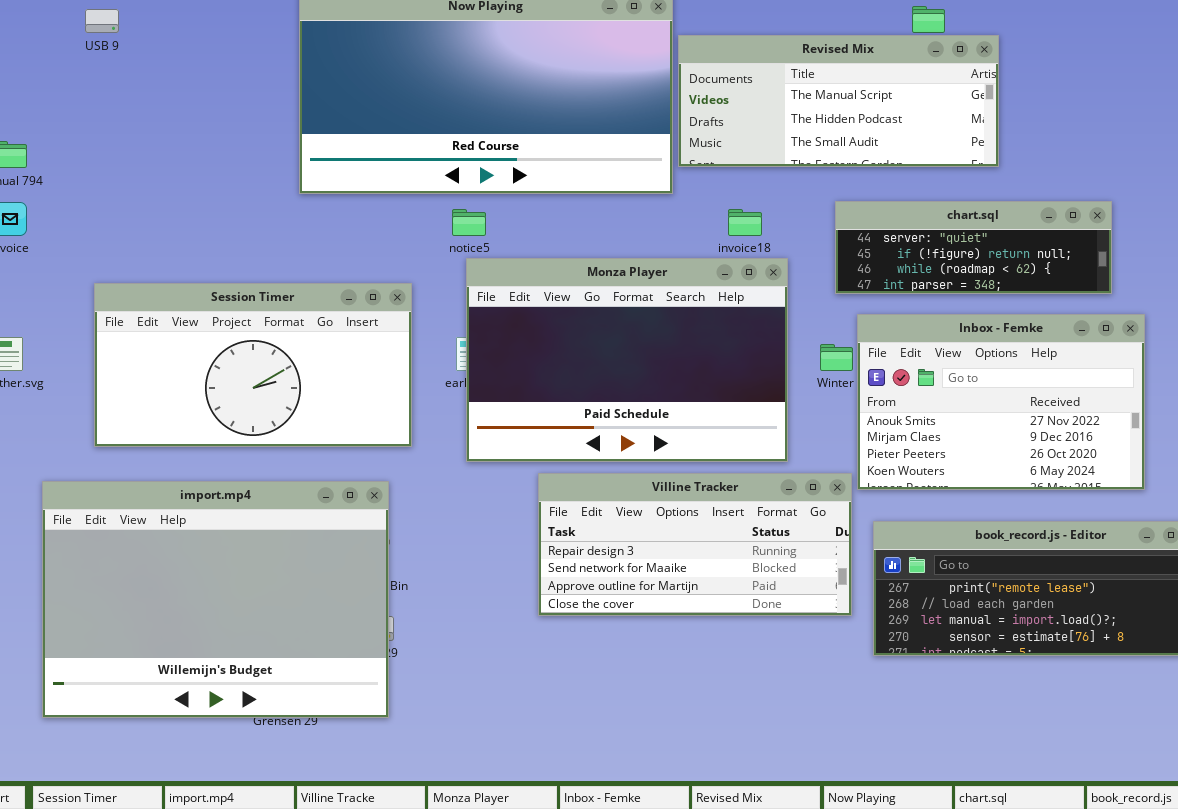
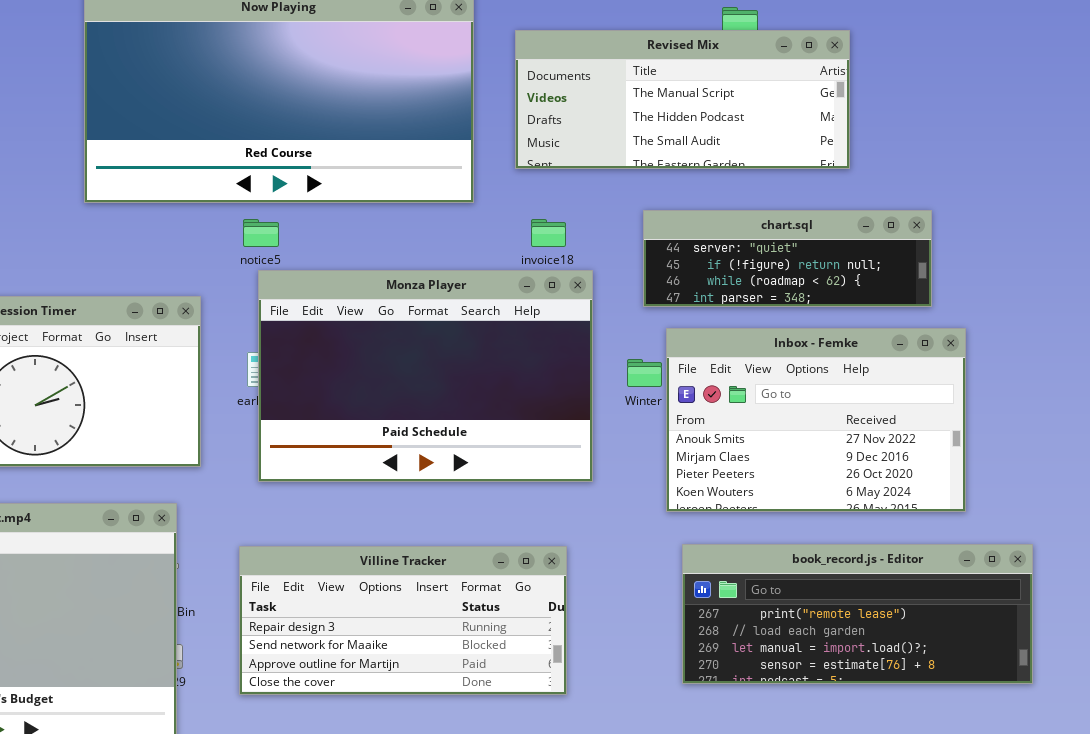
Revised Mix: [678,35,999,167] -> [515,30,850,169], moved
Villine Tracker: [538,473,852,616] -> [239,546,567,695], moved

